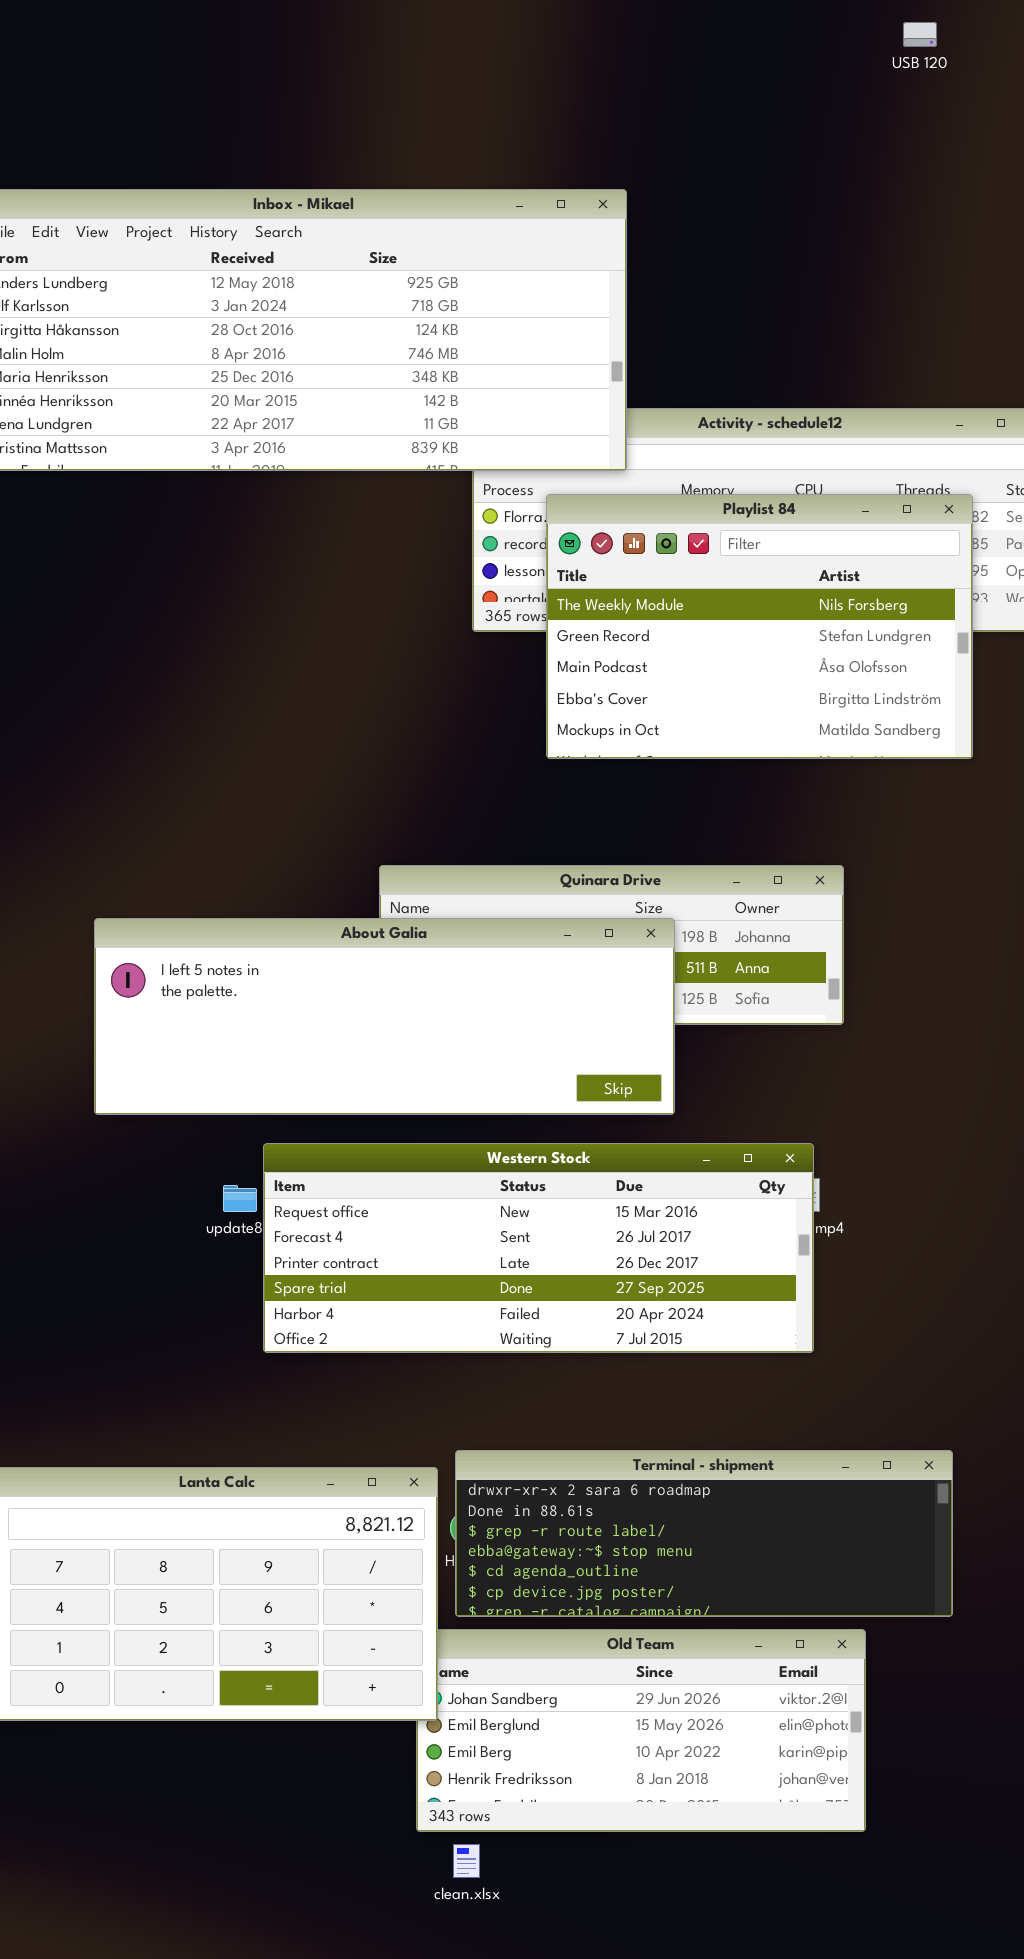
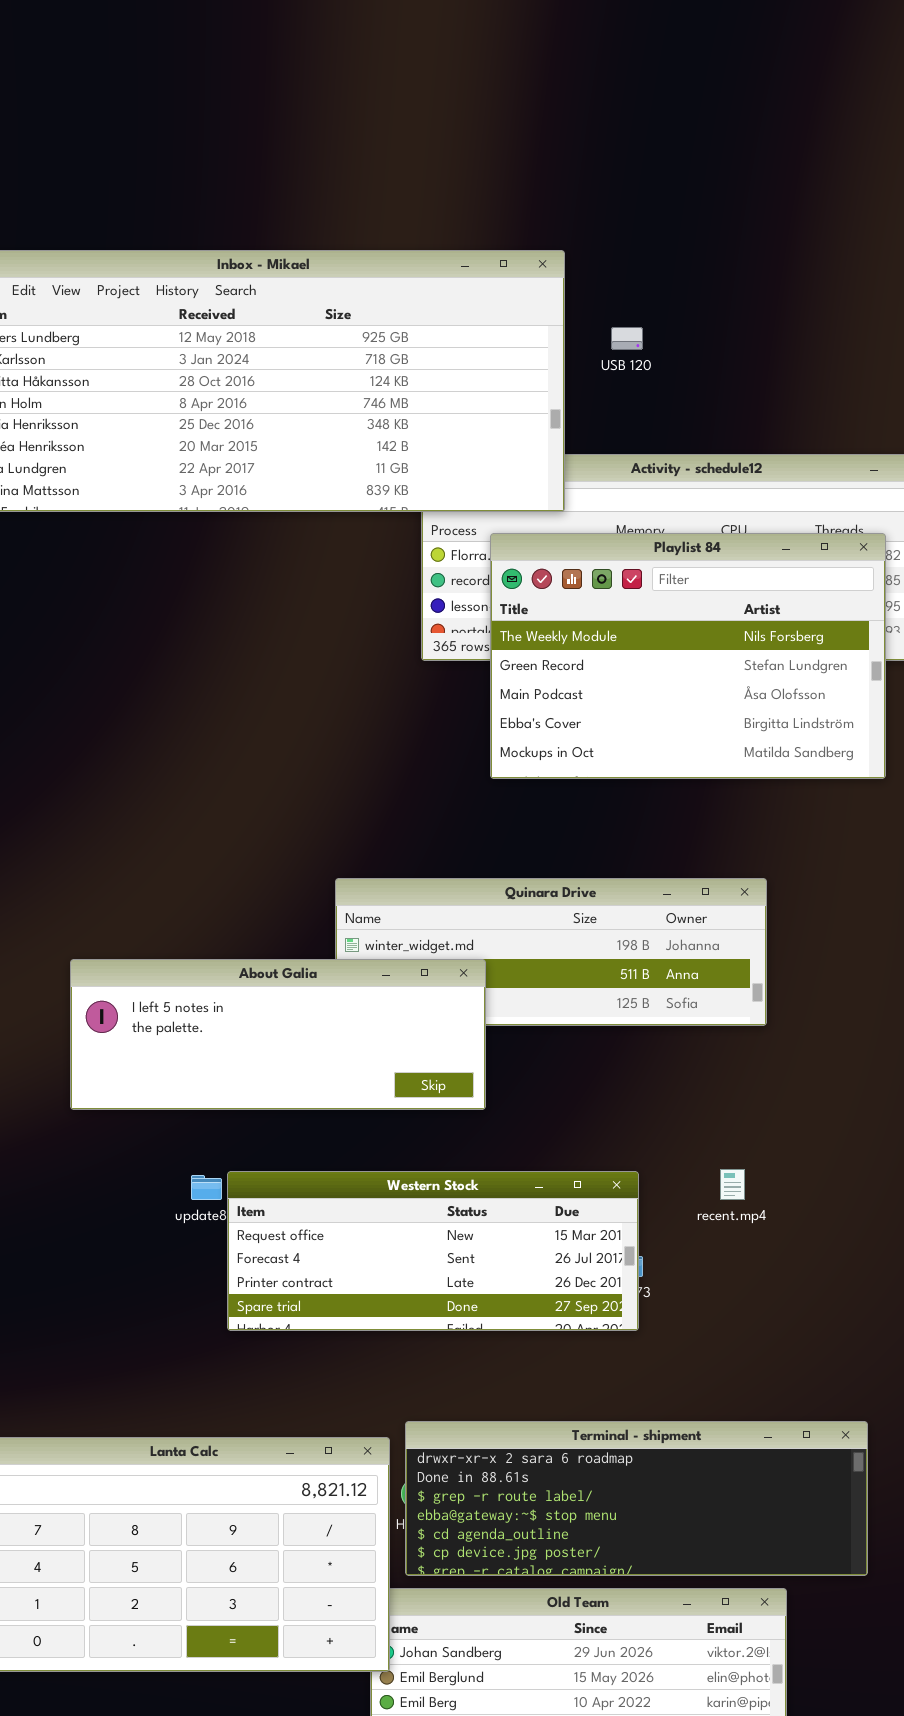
USB 120: [903,22,937,47] -> [611,327,643,350], moved
About Galia: [94,918,675,1115] -> [70,959,486,1110], resized
Western Stock: [263,1143,814,1353] -> [227,1171,639,1331], resized

